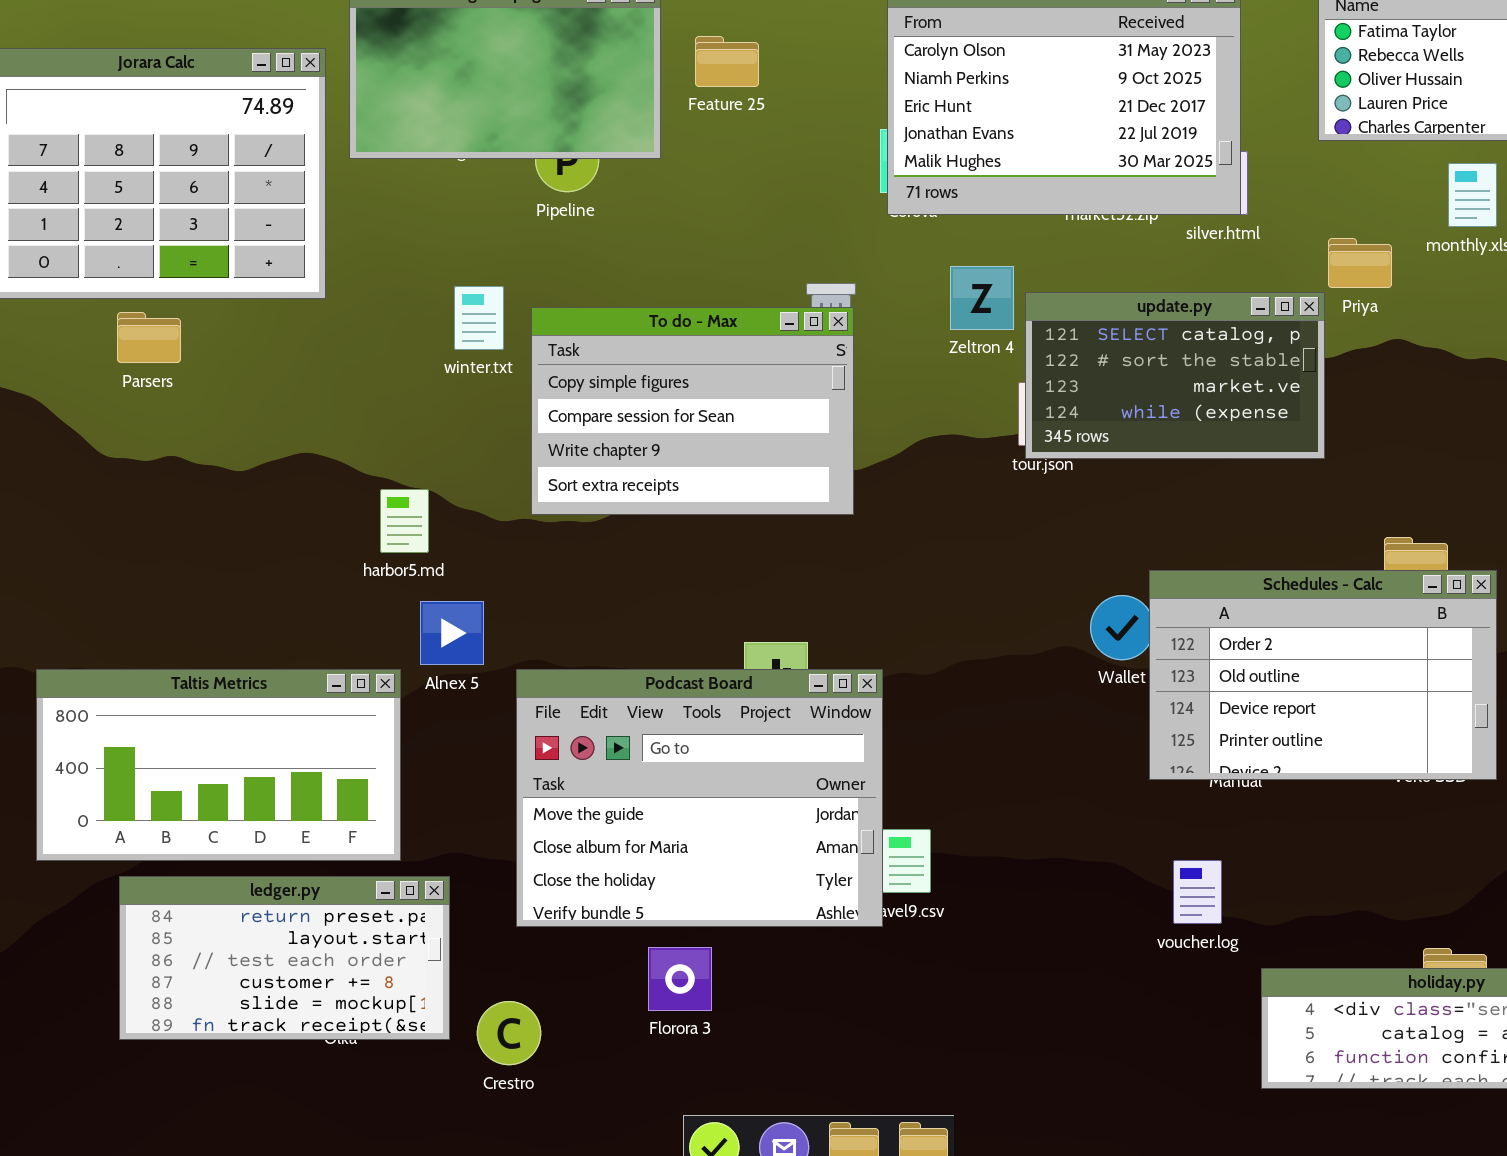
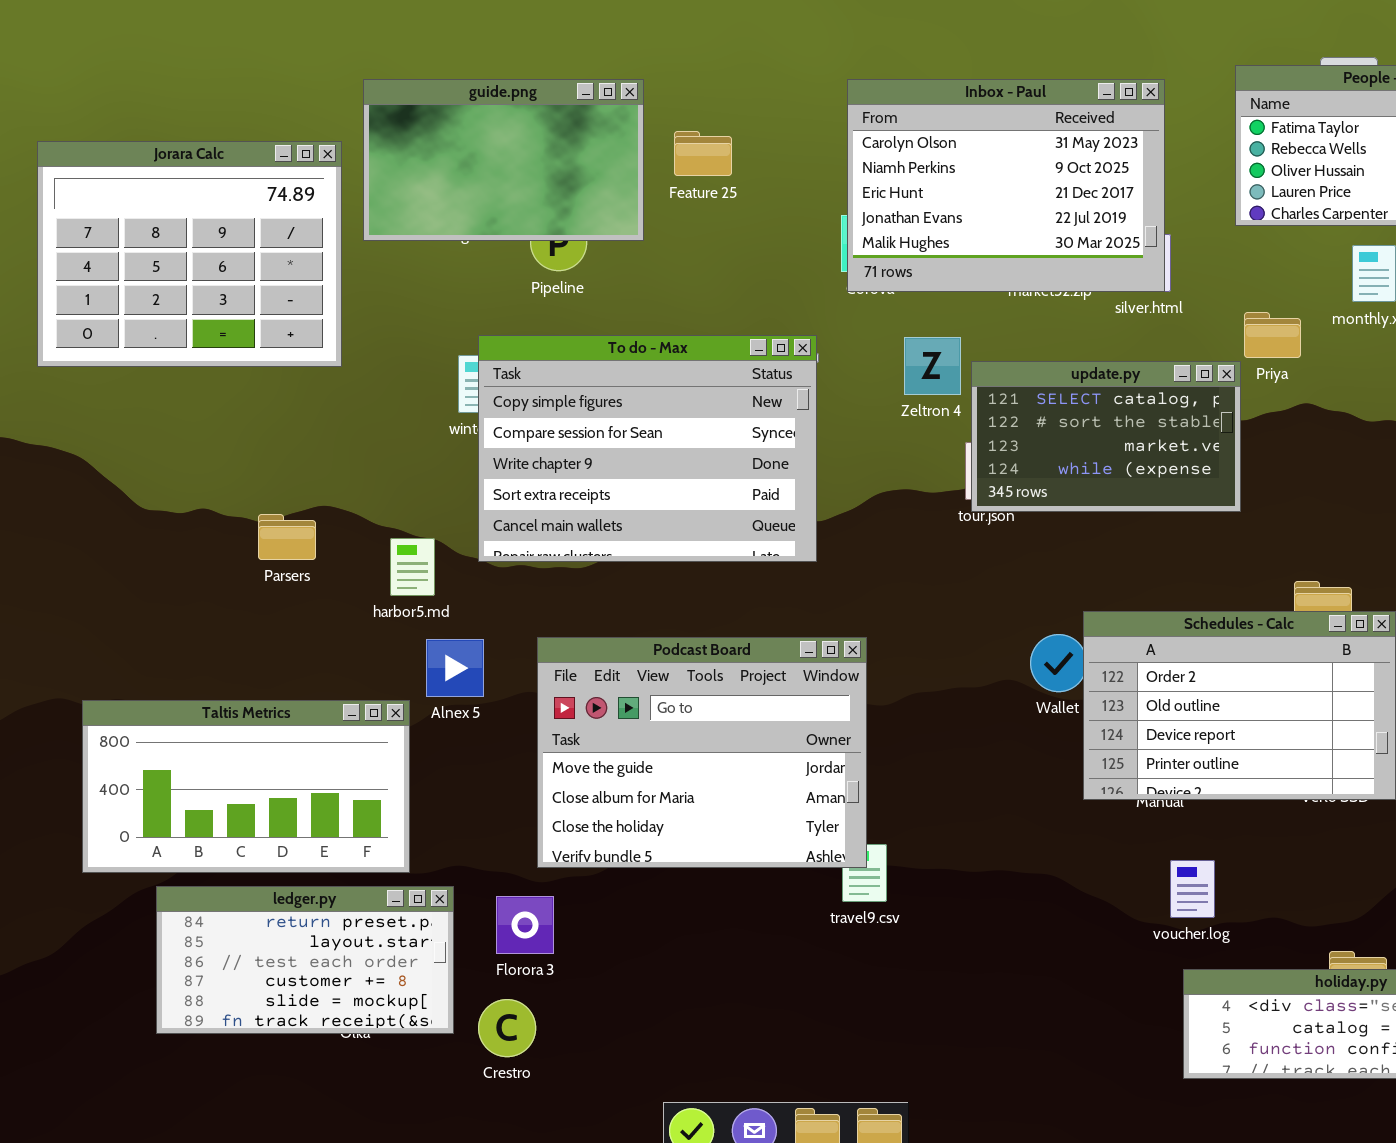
To do - Max: [531,307,854,515] -> [478,335,817,562], resized
Parsers: [117,312,181,363] -> [258,514,316,560], moved
Podcast Board: [516,669,883,927] -> [537,637,867,868], moved
voucher.log: [1173,860,1222,924] -> [1170,860,1215,918], moved
Florora 3: [648,947,712,1011] -> [496,896,554,954], moved

